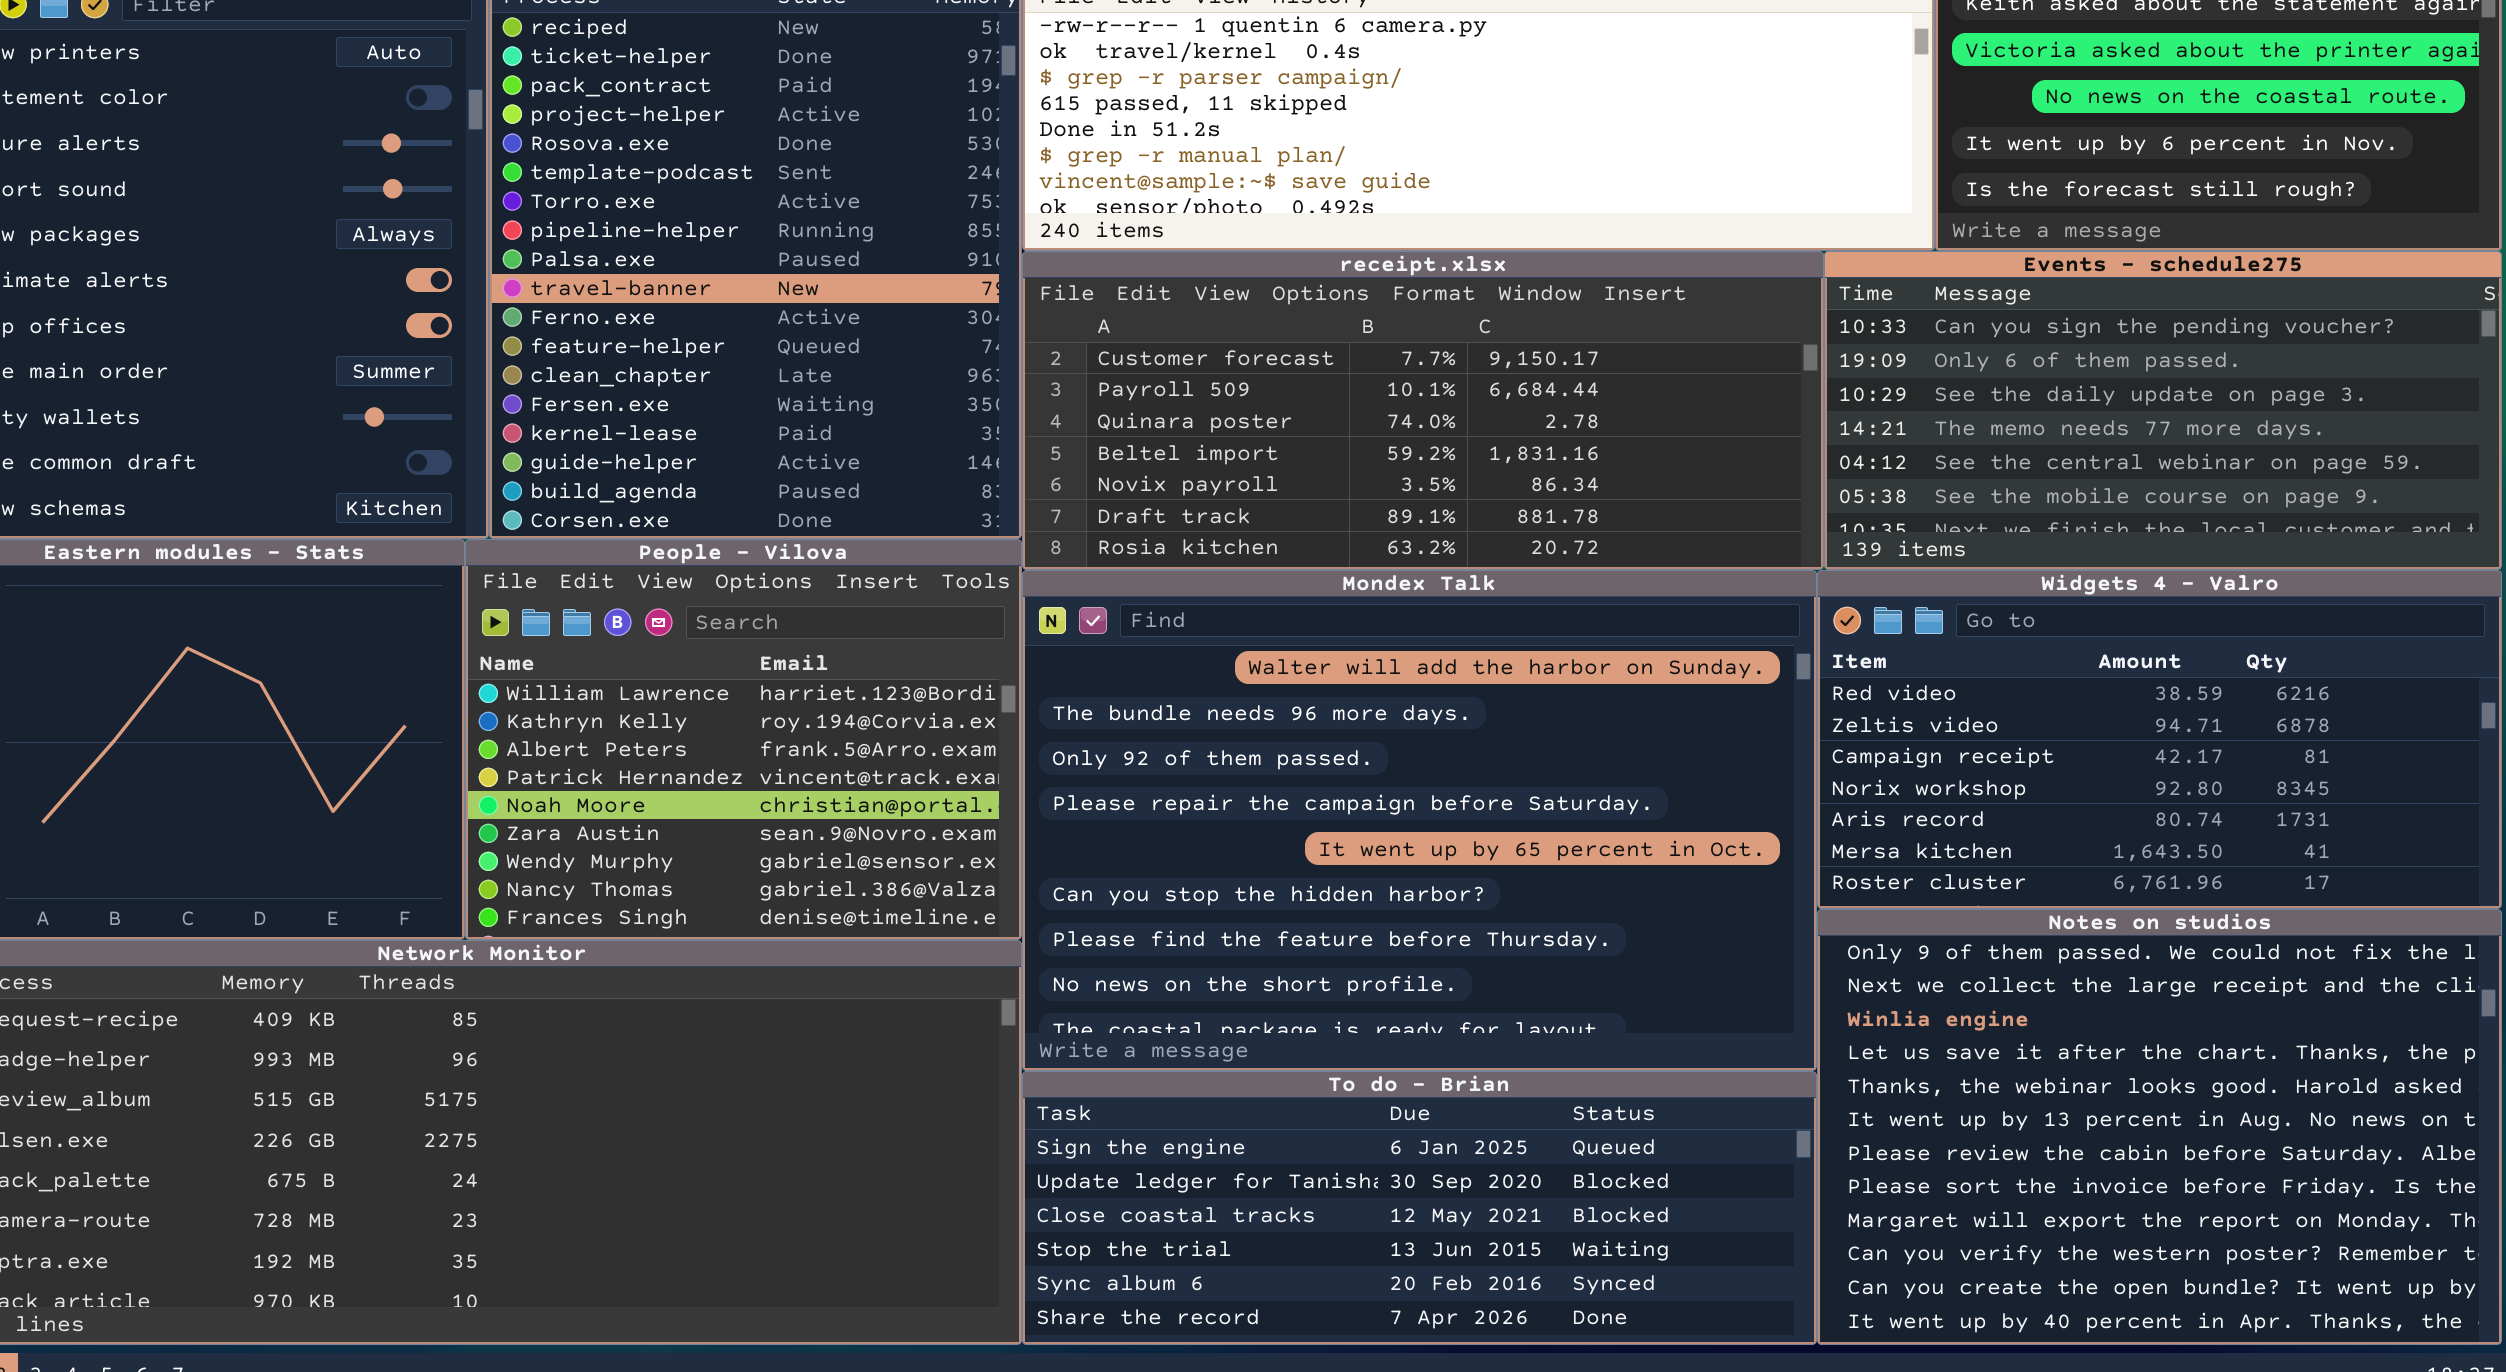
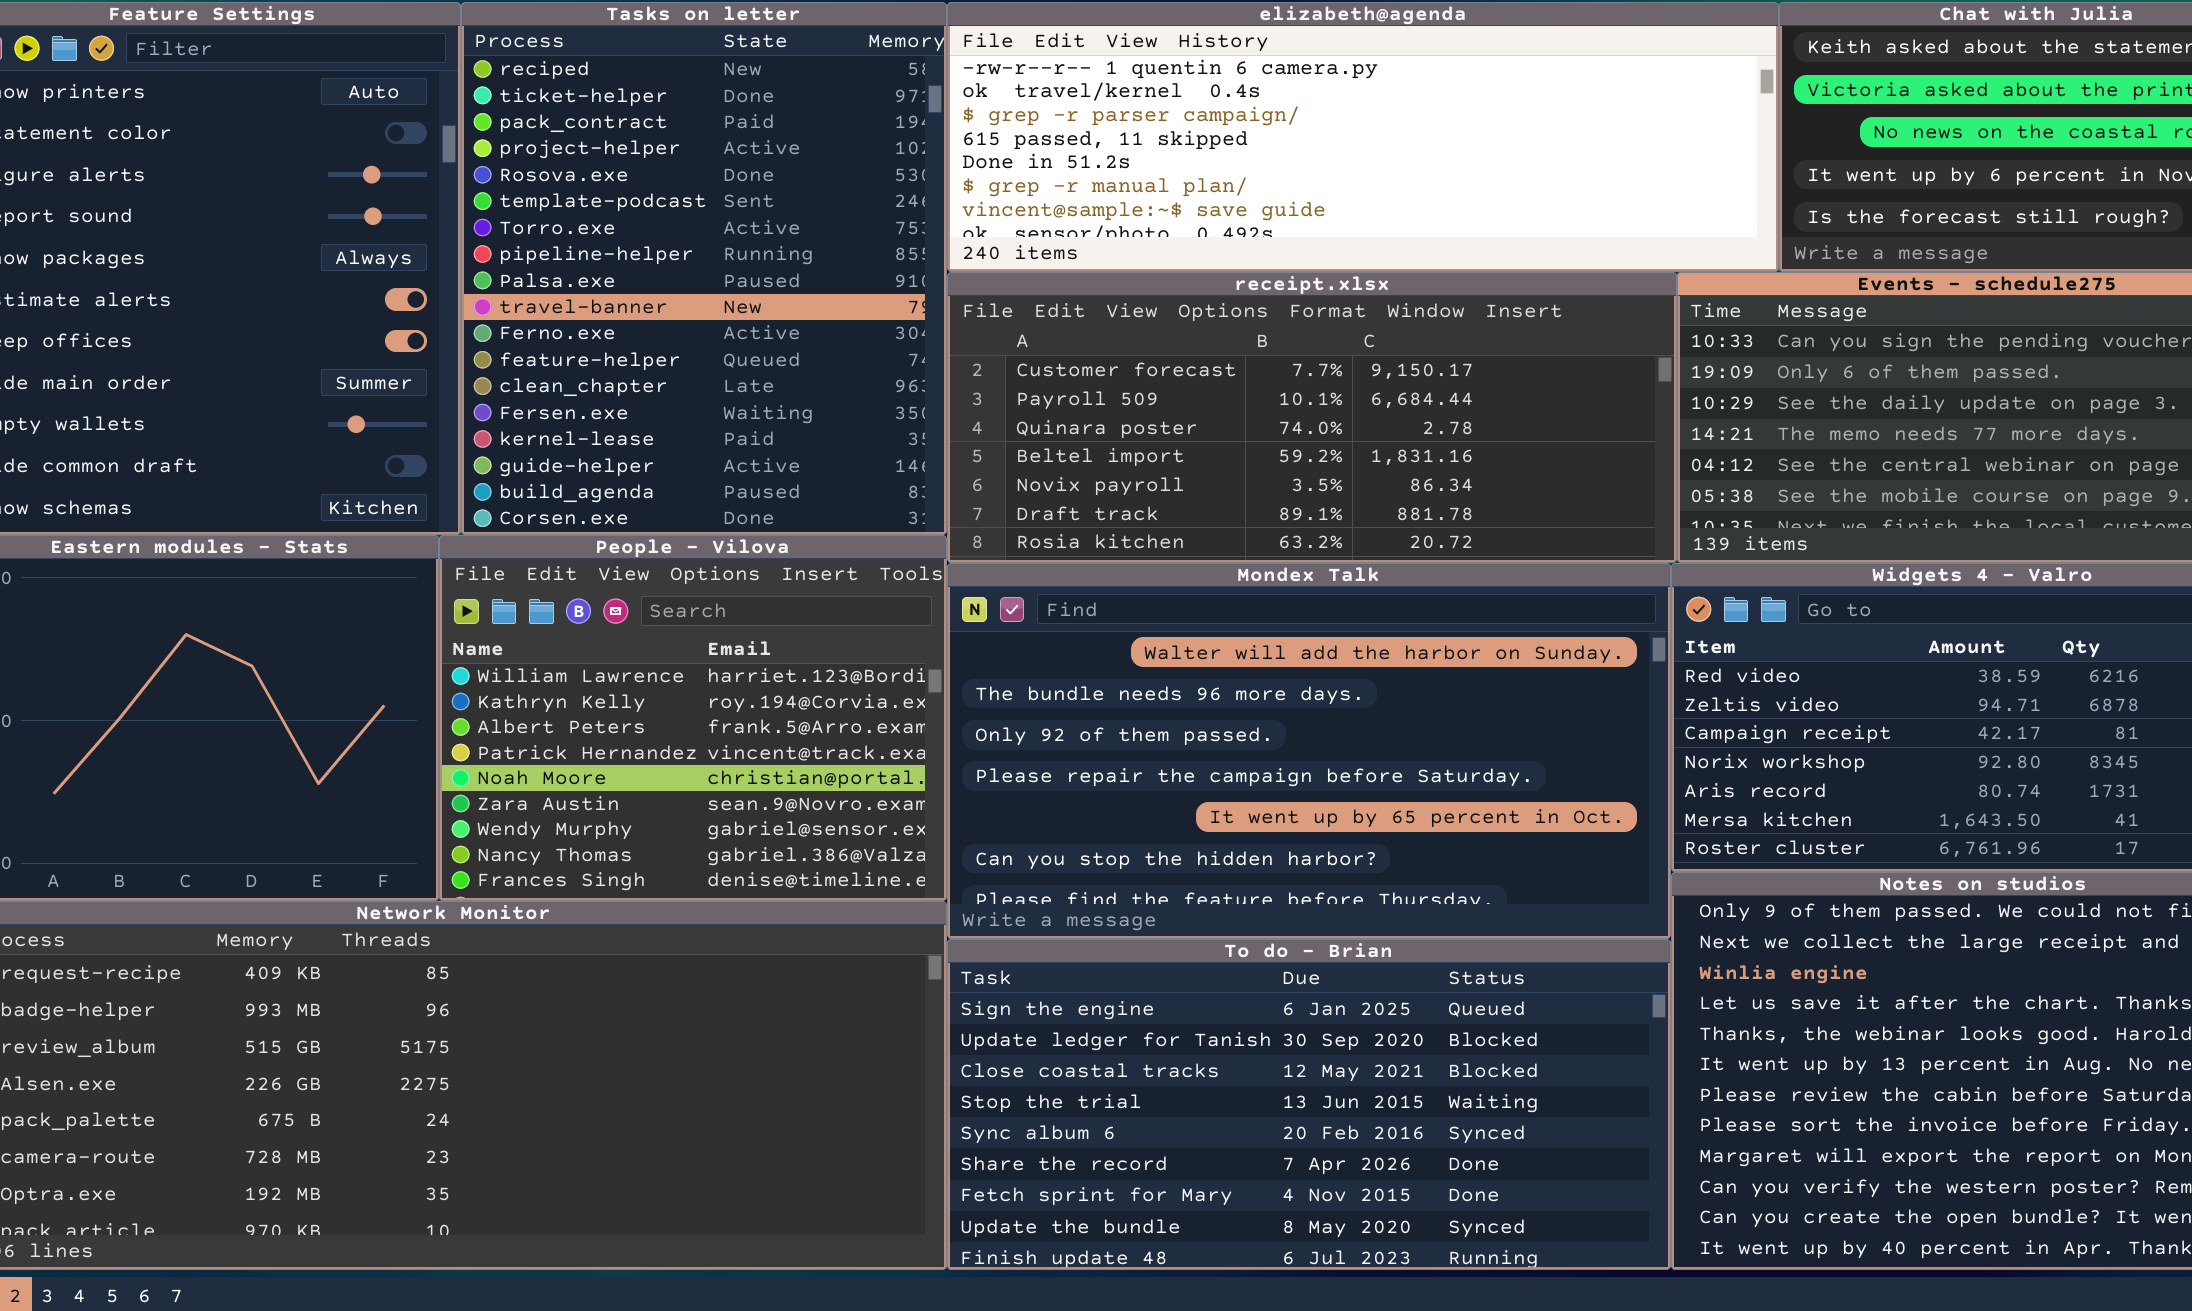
Mondex Talk: [1022,570,1817,1071] -> [947,563,1671,939], resized
To do - Brian: [1022,1071,1817,1345] -> [947,939,1671,1270], resized

